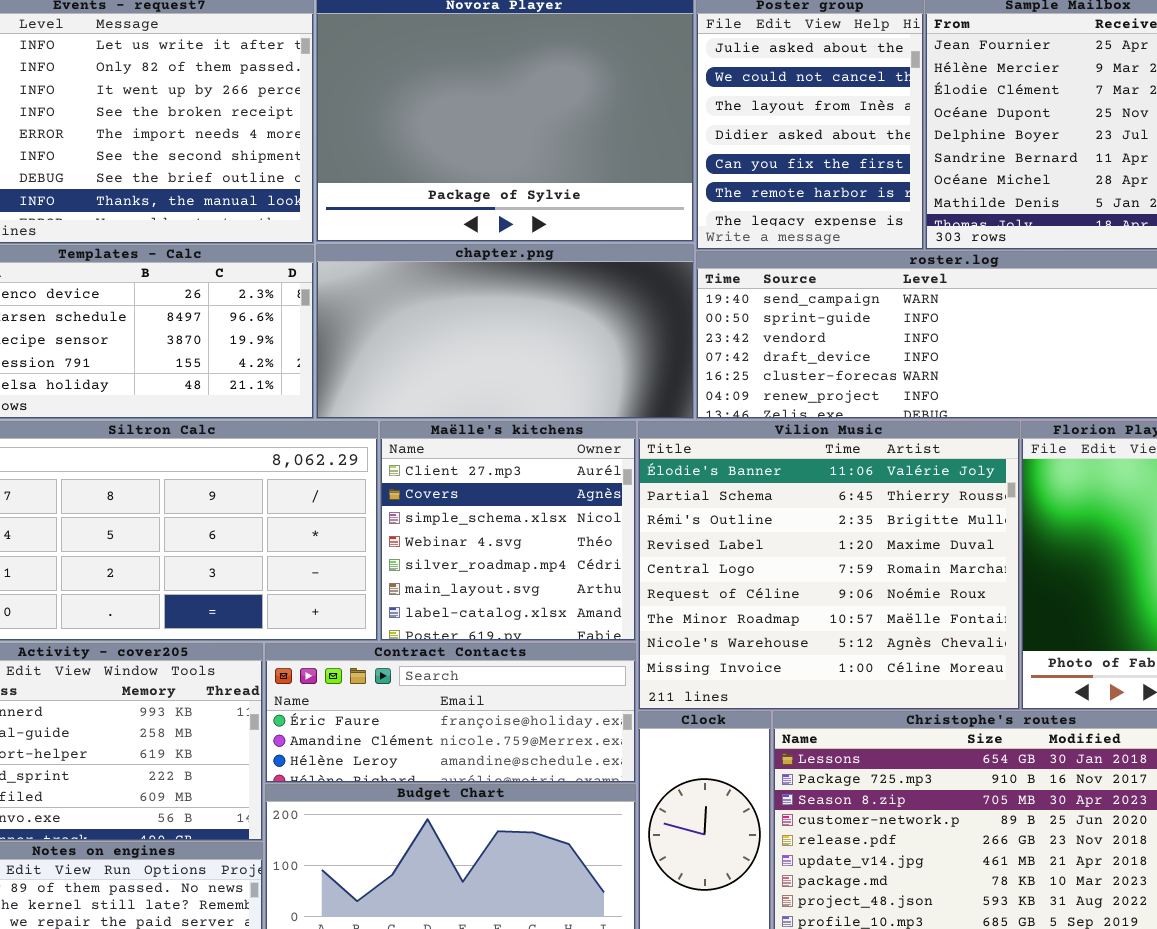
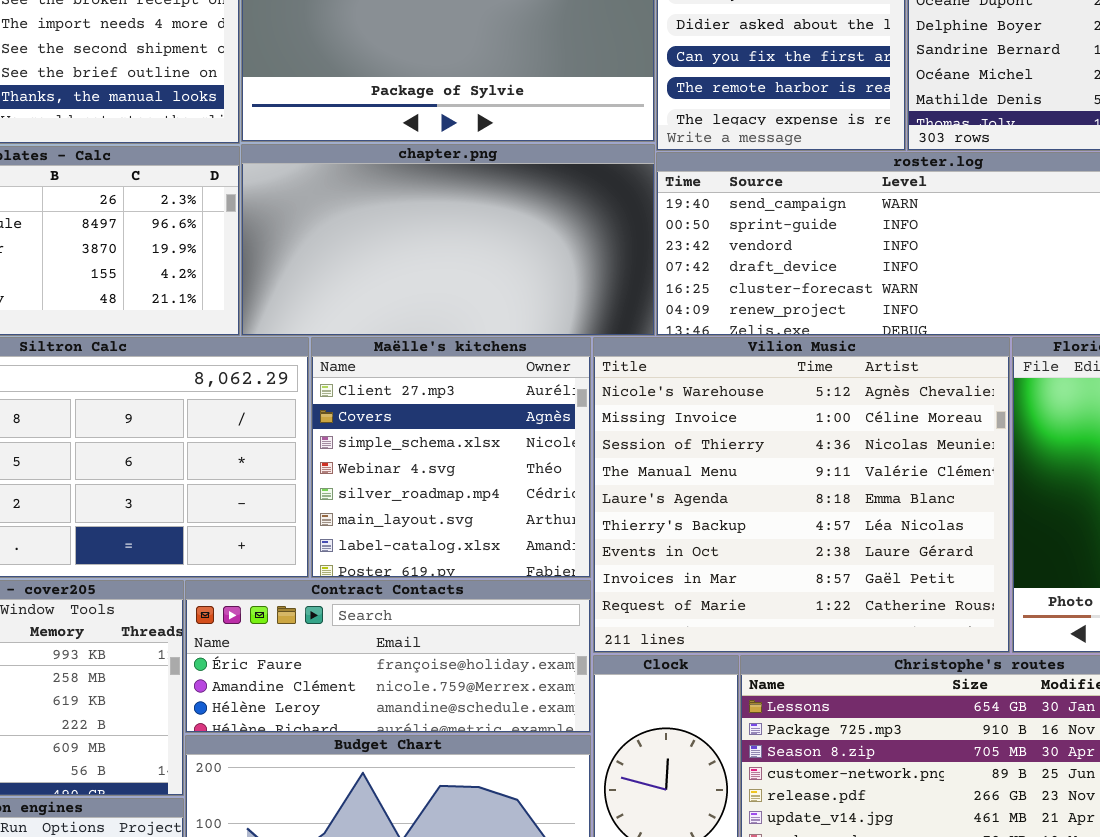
Vilion Music: [638,421,1020,710] -> [593,337,1010,653], scrolled down 7 rows

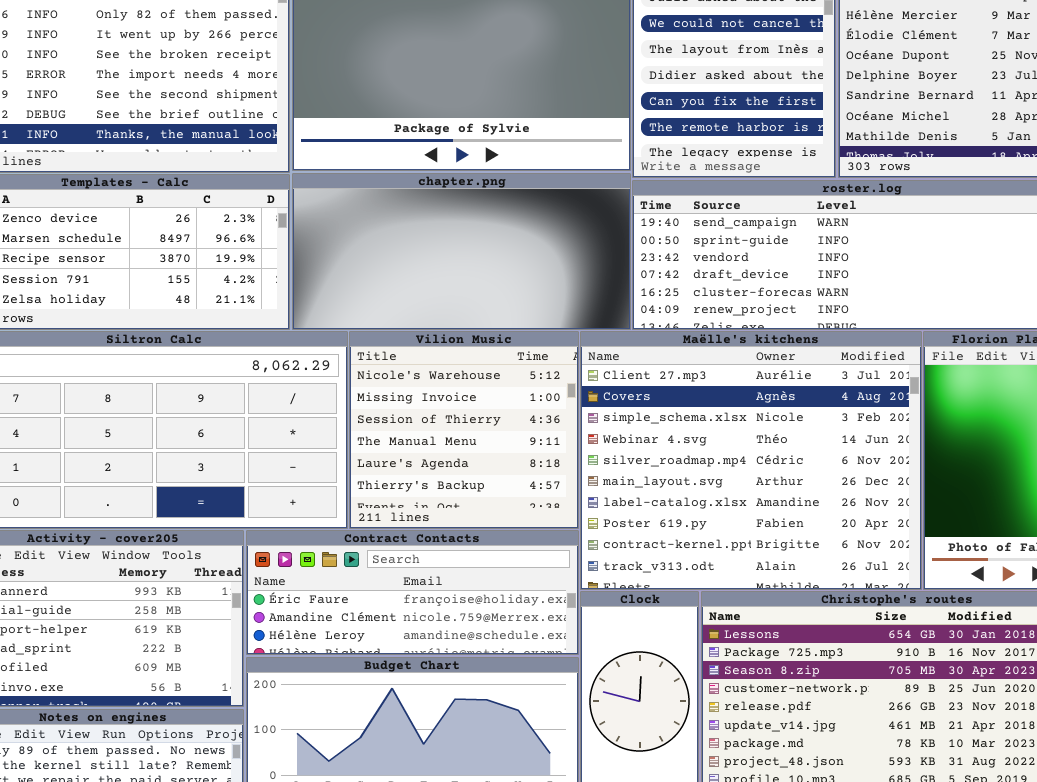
Maëlle's kitchens: [311,337,591,578] -> [580,331,922,590], moved, resized
Vilion Music: [593,337,1010,653] -> [349,331,579,529], moved, resized

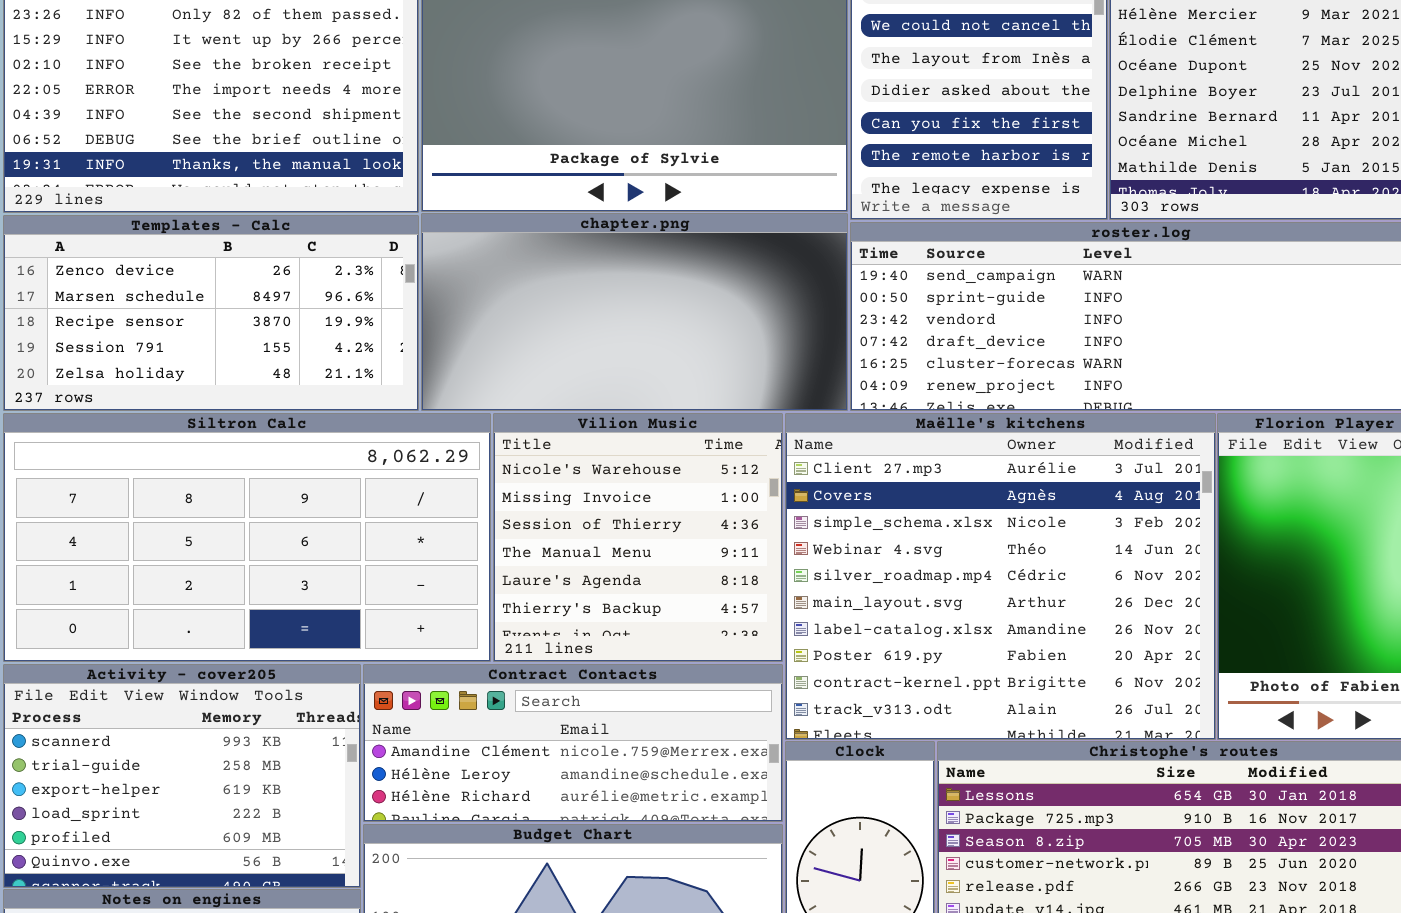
Contract Contacts: [246,530,579,655] -> [363,664,783,822], scrolled down 1 row

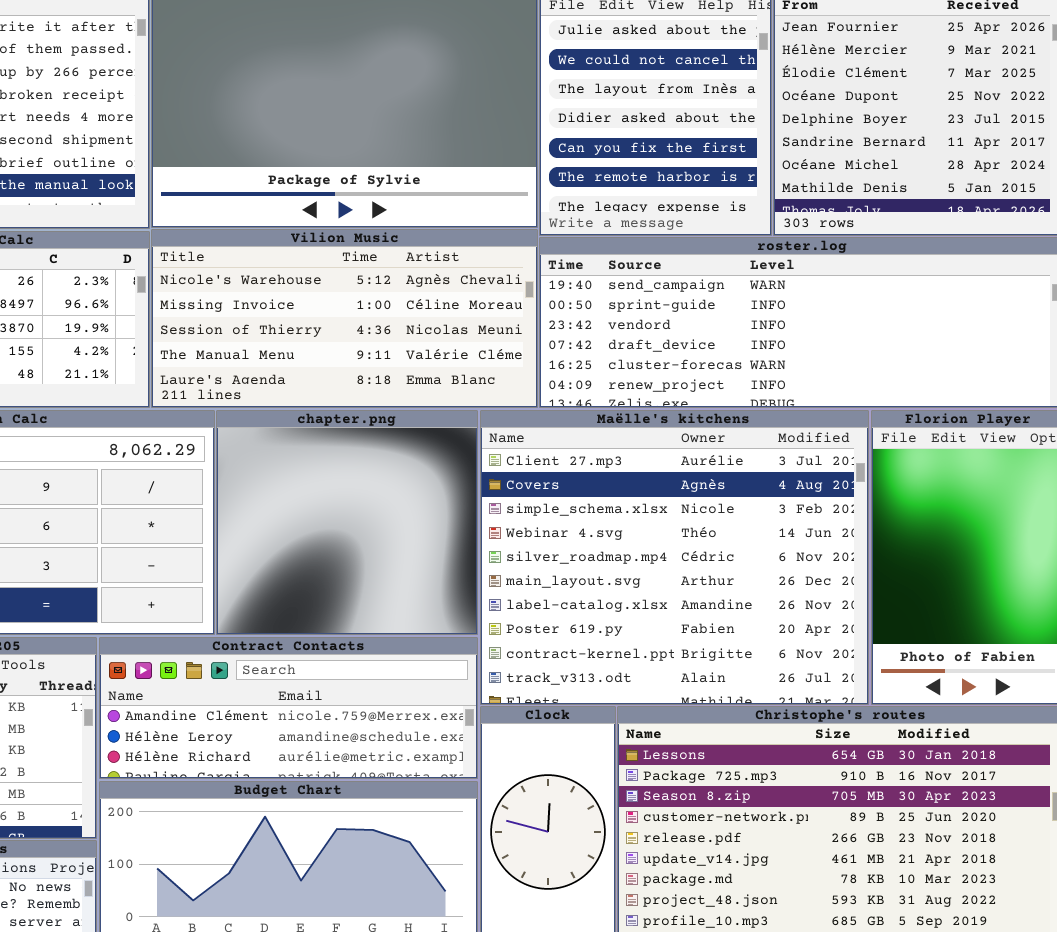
chapter.png: [421,213,848,411] -> [216,410,478,635], moved, resized
Vilion Music: [493,413,783,662] -> [151,229,538,408], moved, resized

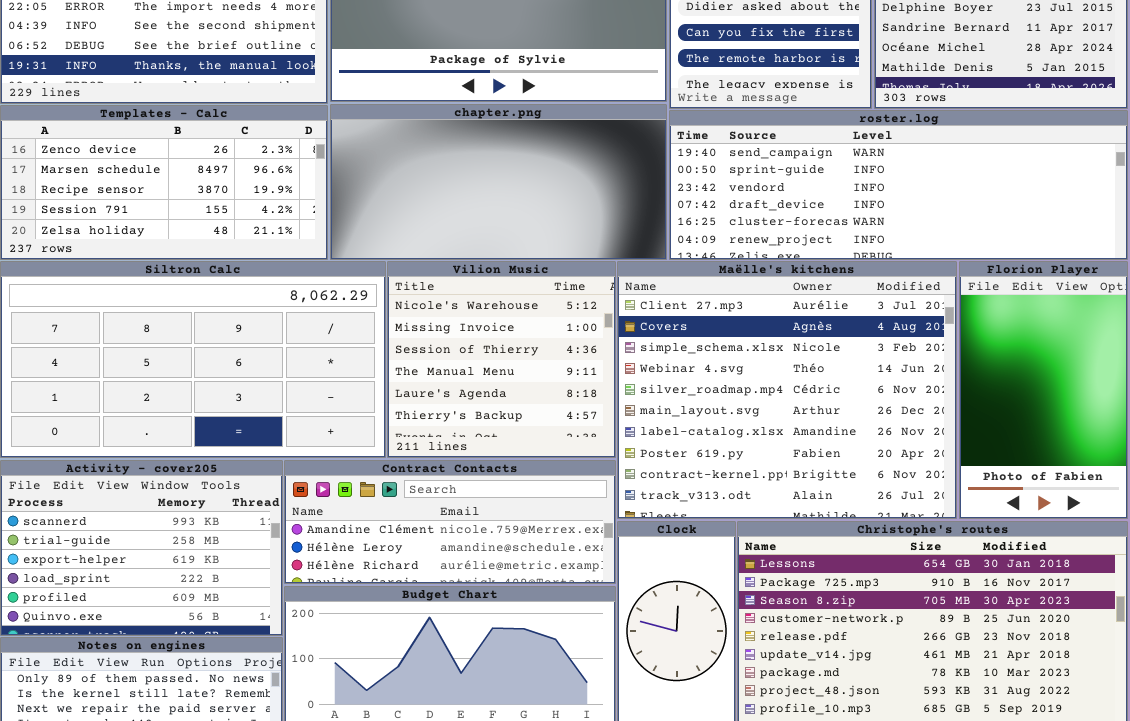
Vilion Music: [151,229,538,408] -> [387,261,616,458], moved, resized
chapter.png: [216,410,478,635] -> [330,104,667,260], moved, resized

